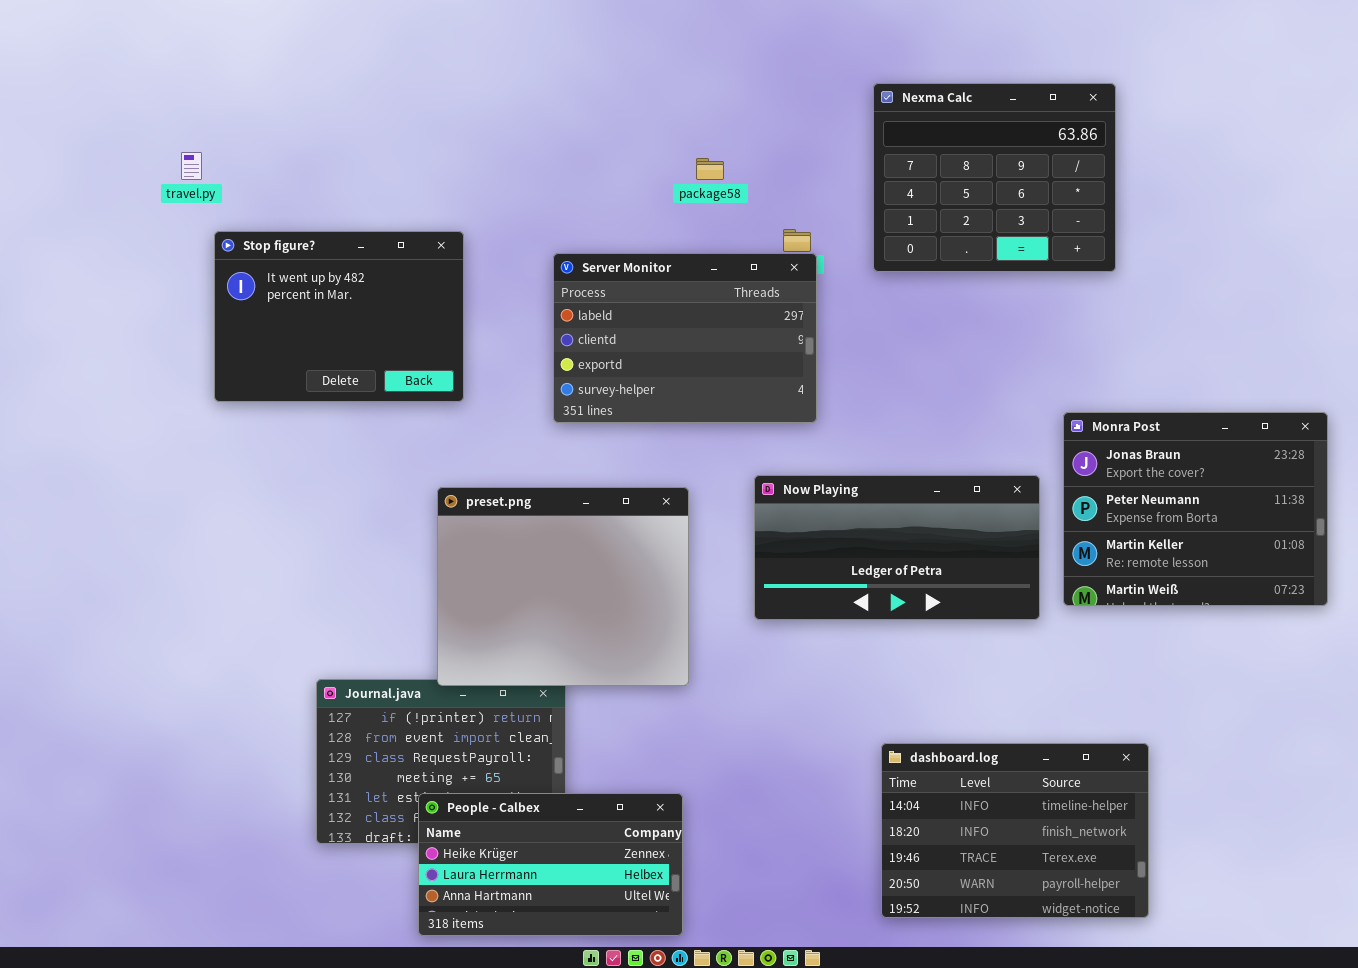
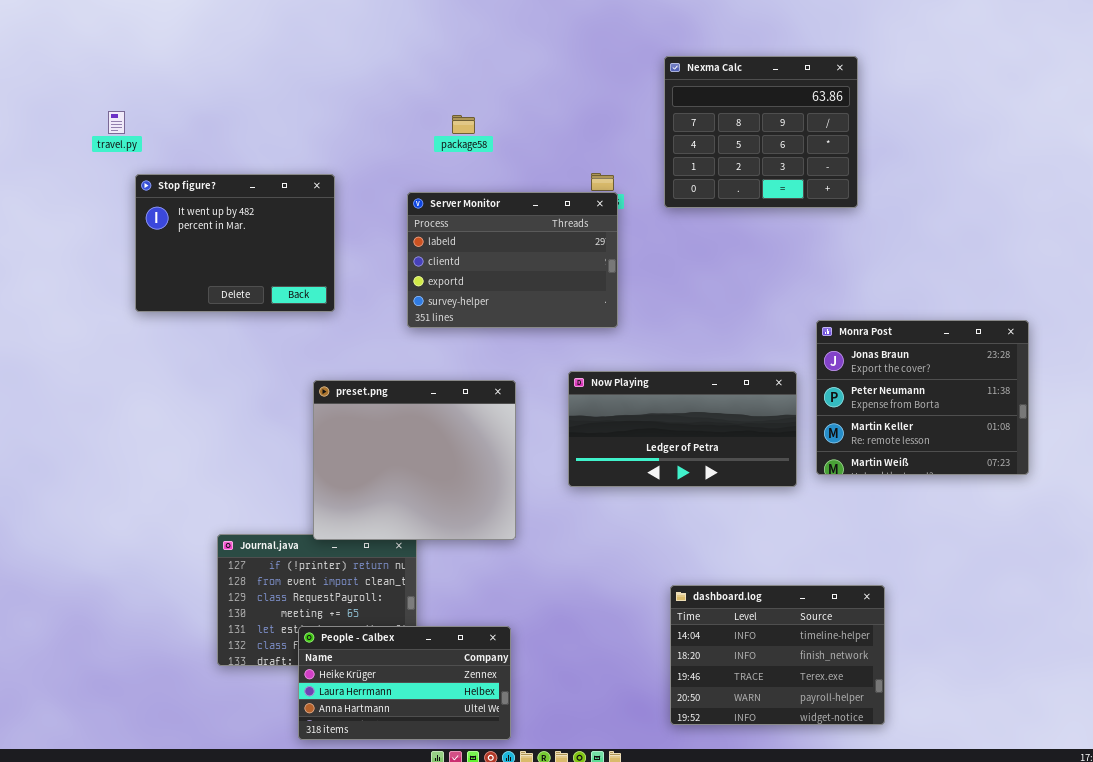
package58: [696,158,724,180] -> [452,115,475,134], moved

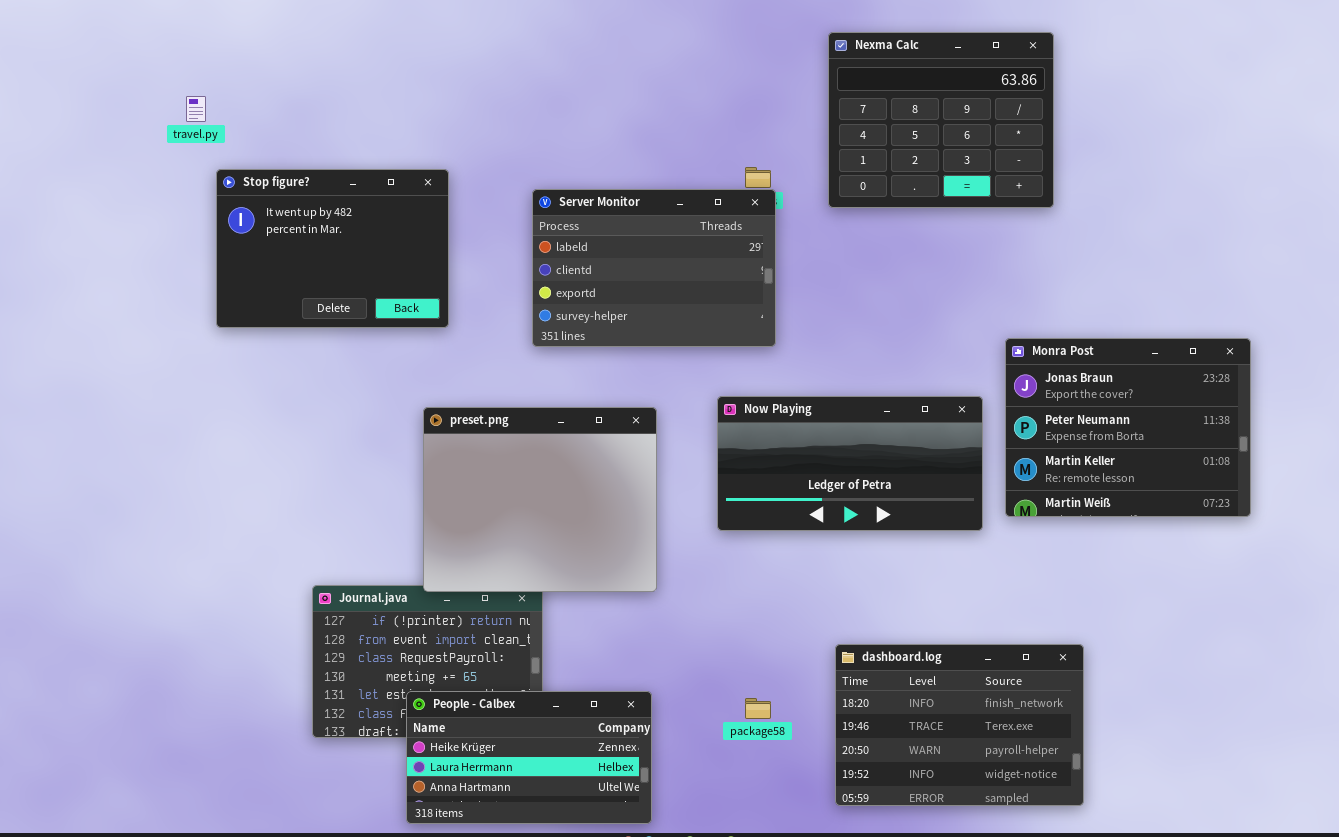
package58: [452,115,475,134] -> [745,698,771,719], moved
dashboard.log: [670,585,885,725] -> [835,644,1084,806], scrolled down 1 row

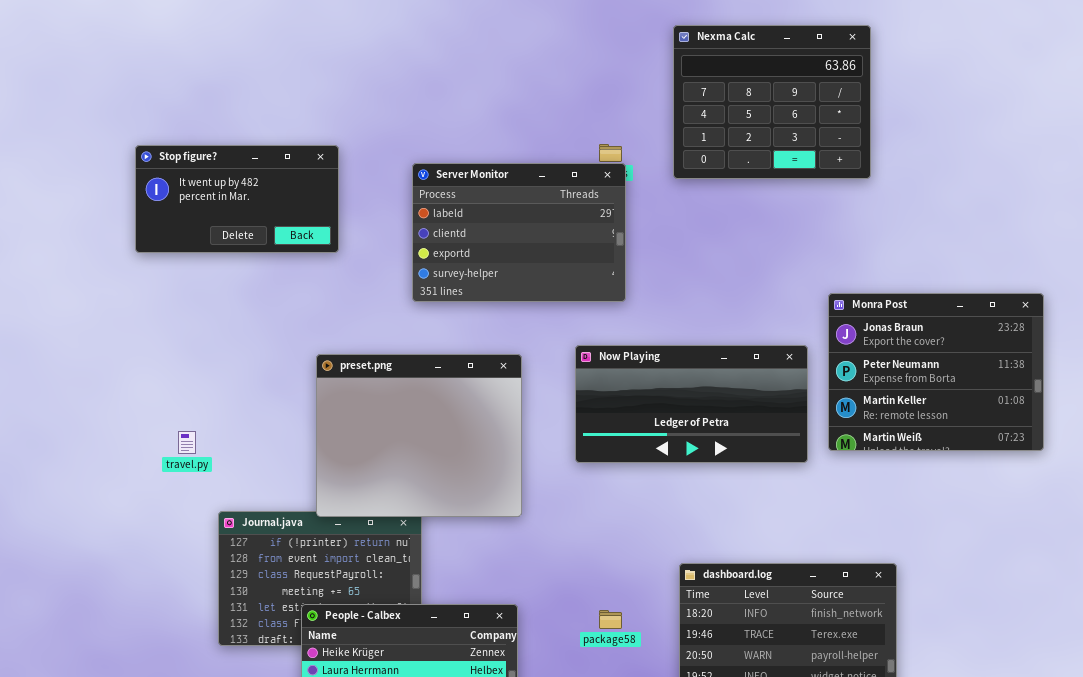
travel.py: [186,96,206,122] -> [178,431,196,454], moved
Stop figure?: [216,169,449,328] -> [135,145,339,253], resized

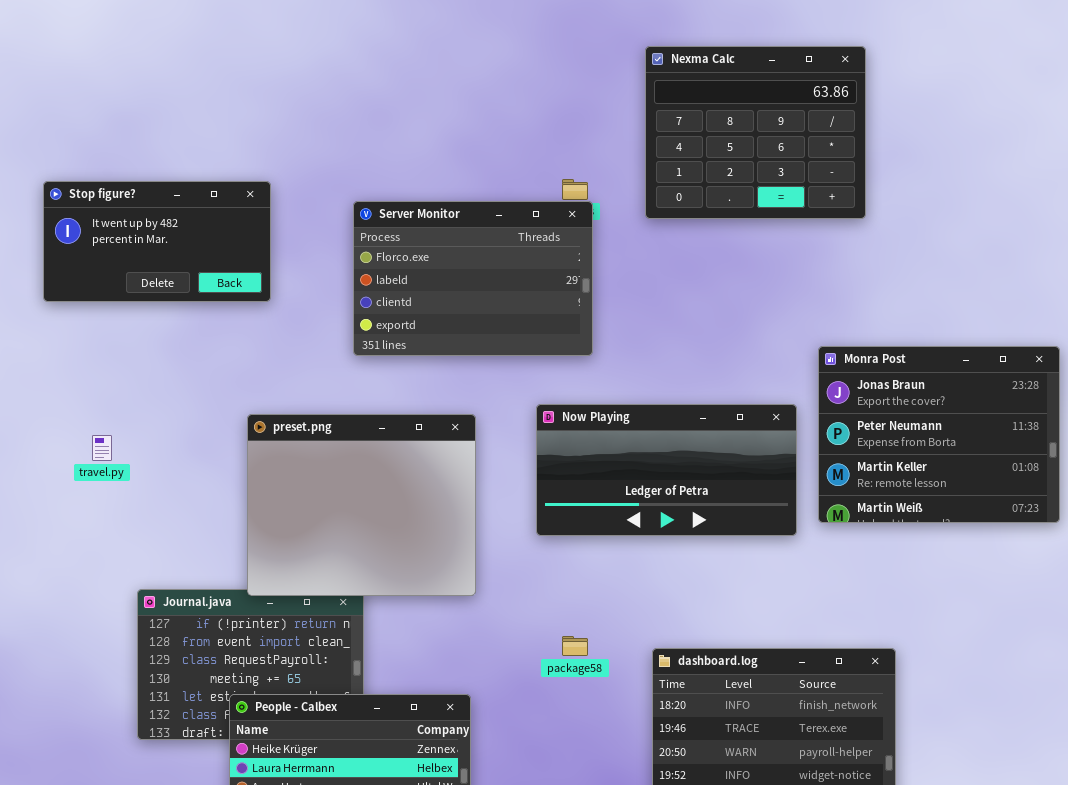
Server Monitor: [412,163,626,302] -> [353,201,593,356], scrolled up 1 row
travel.py: [178,431,196,454] -> [92,435,112,461], moved
package58: [599,610,622,629] -> [562,636,588,656], moved

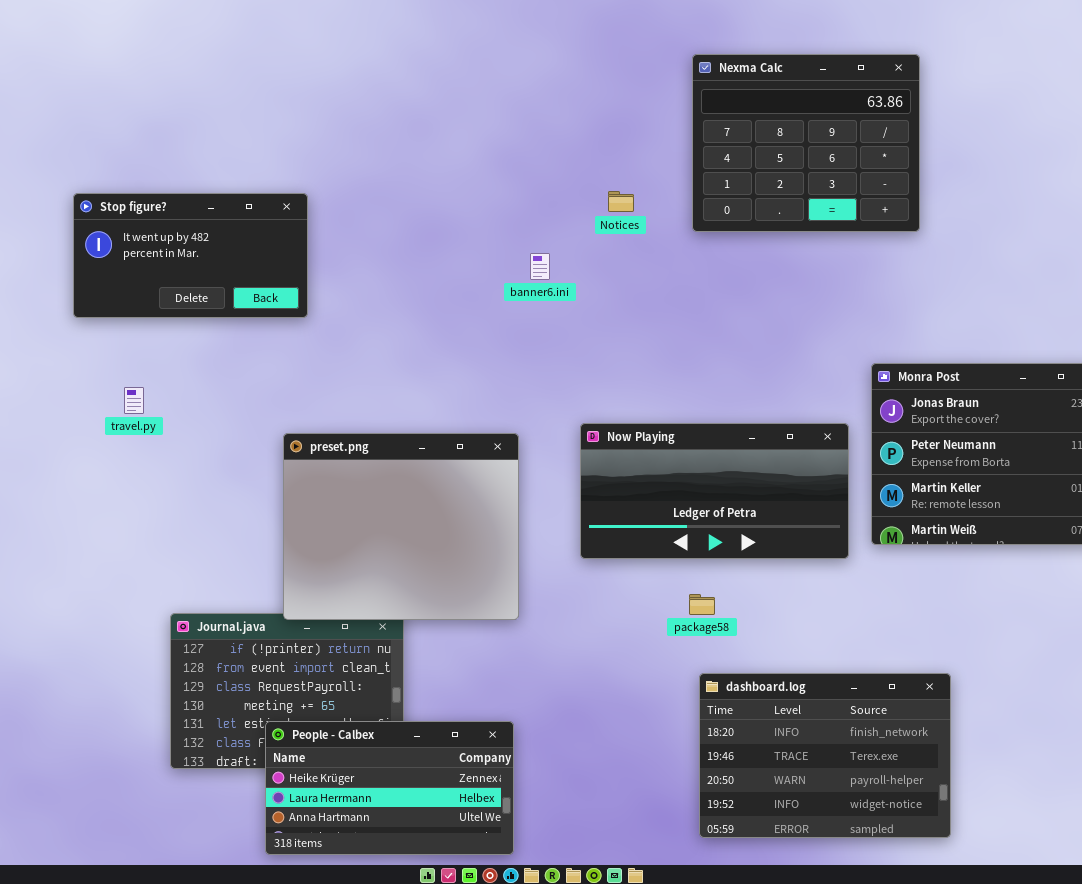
Server Monitor: [353,201,593,356] -> none, closed
travel.py: [92,435,112,461] -> [124,387,144,414], moved
package58: [562,636,588,656] -> [689,594,715,615], moved

